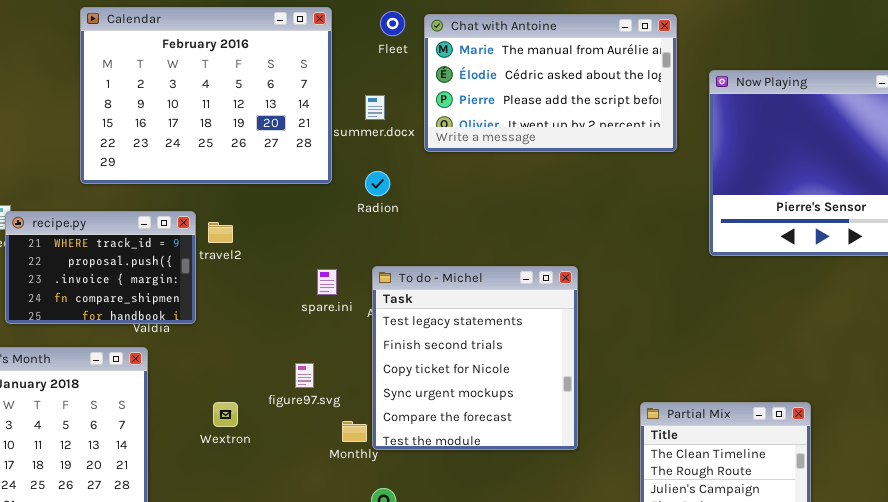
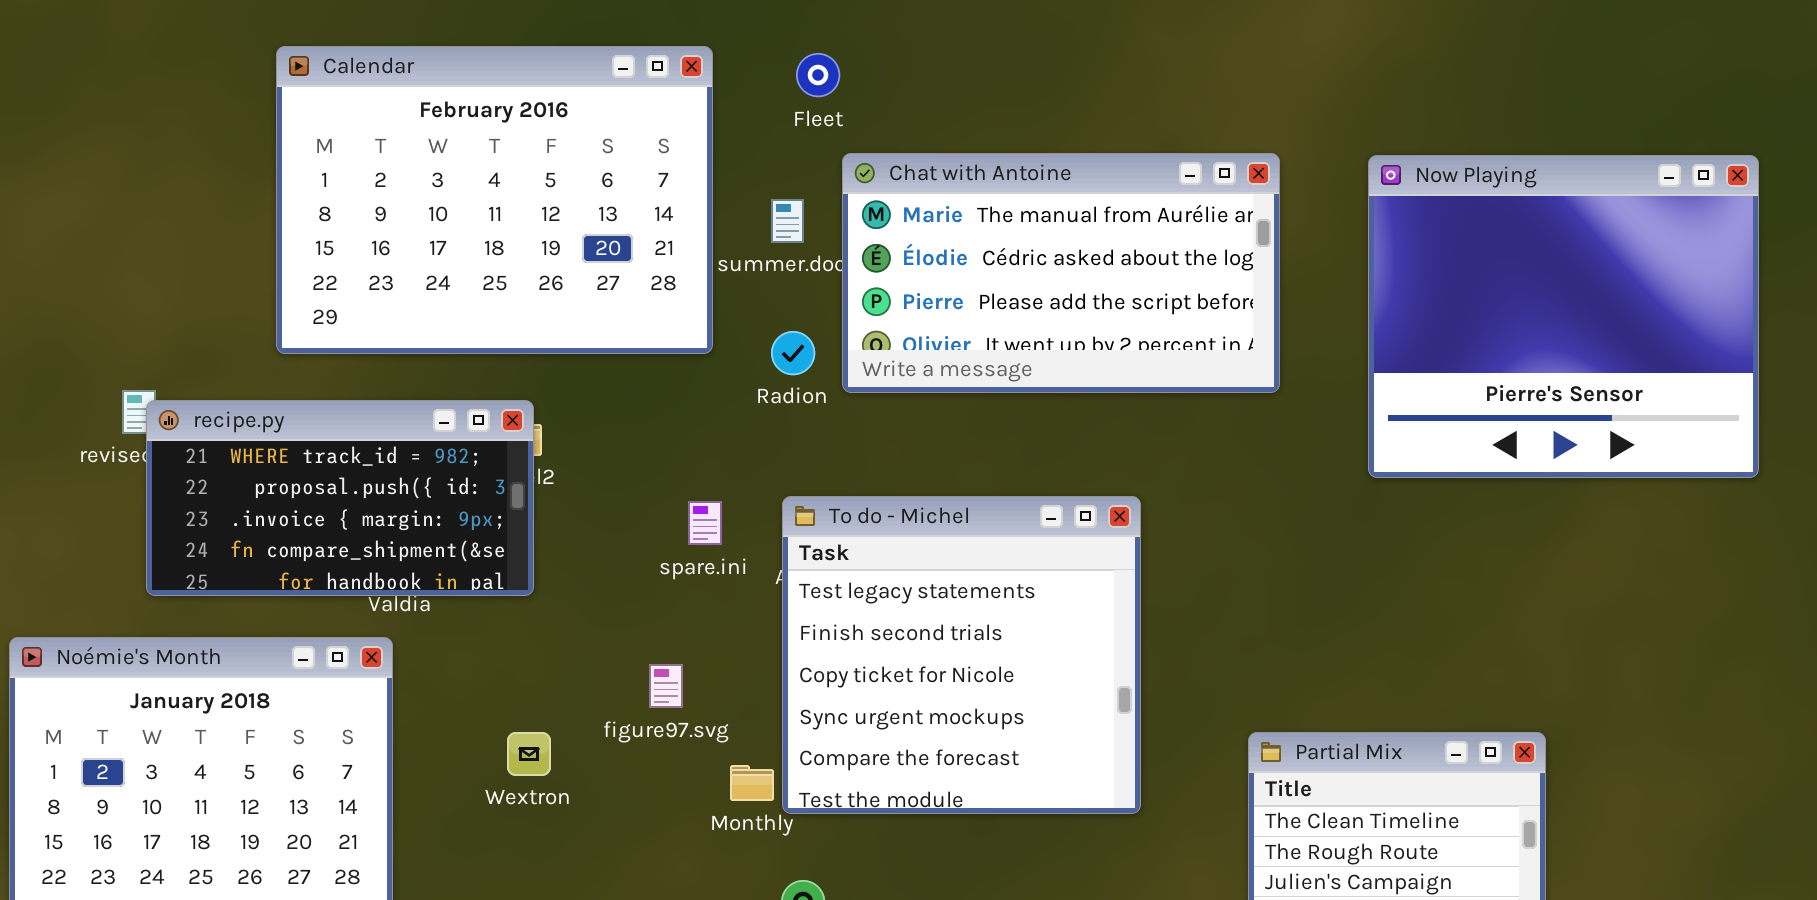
Chat with Antoine: [424,14,677,152] -> [842,153,1280,393], moved
recipe.py: [5,211,196,324] -> [146,400,534,596], resized

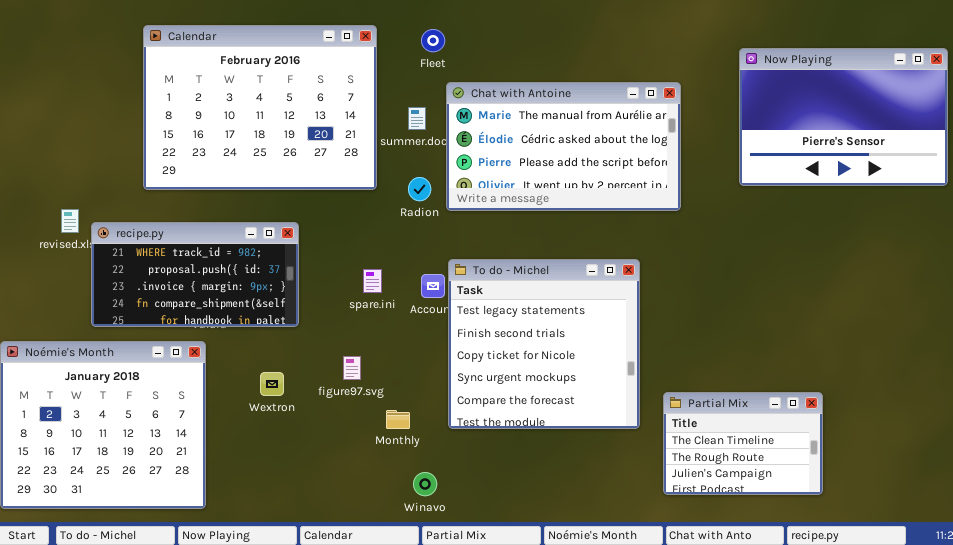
Now Playing: [1368,155,1759,478] -> [739,48,948,186], moved, resized
recipe.py: [146,400,534,596] -> [91,222,299,327], moved
To do - Michel: [782,496,1141,814] -> [448,259,640,429], moved
Wextron: [507,732,551,776] -> [260,372,284,396], moved

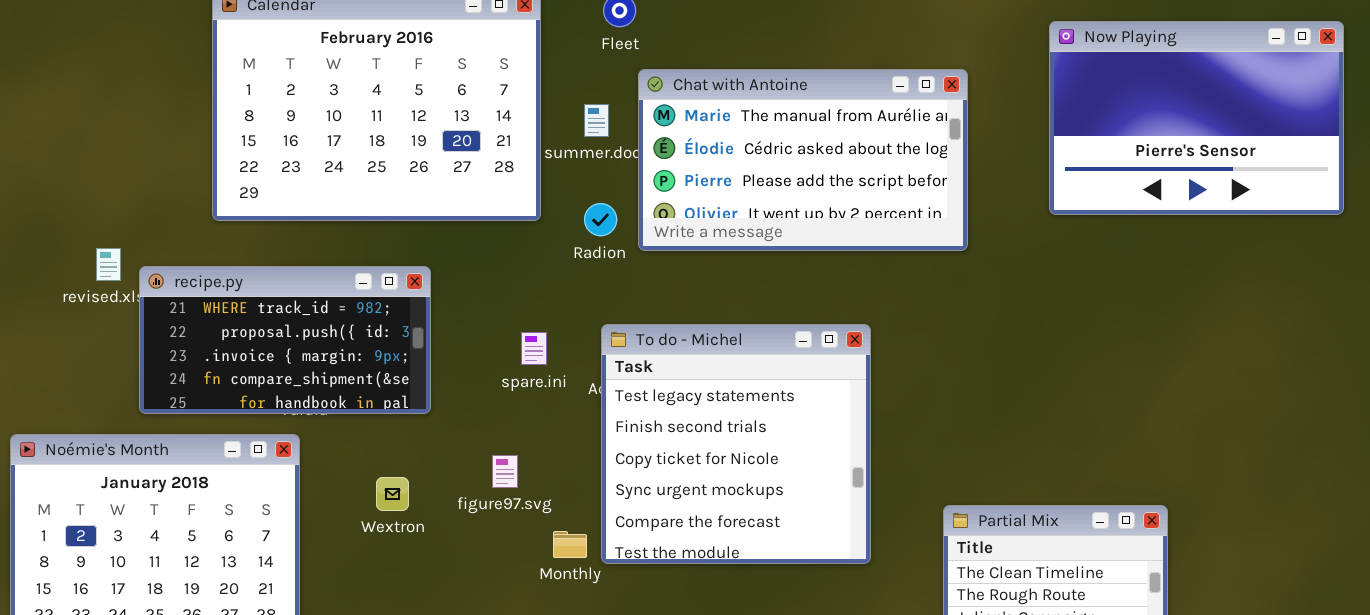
To do - Michel: [448,259,640,429] -> [601,324,871,564], moved

